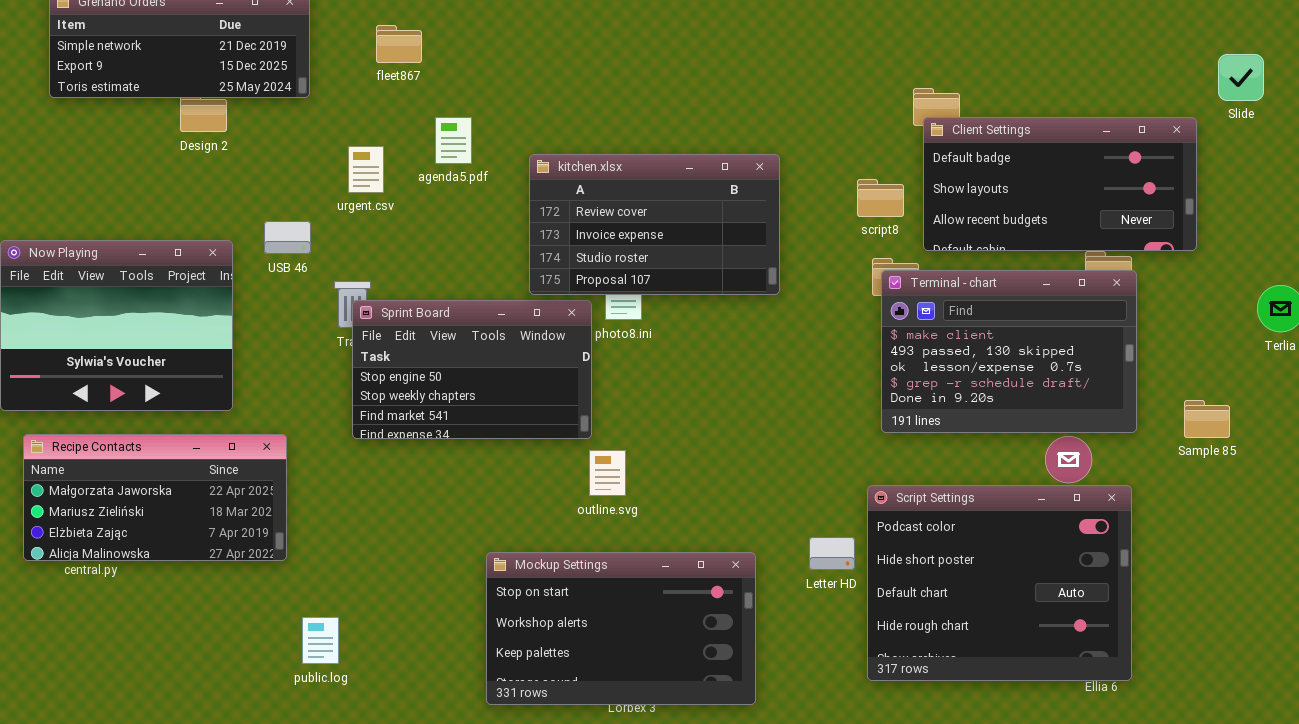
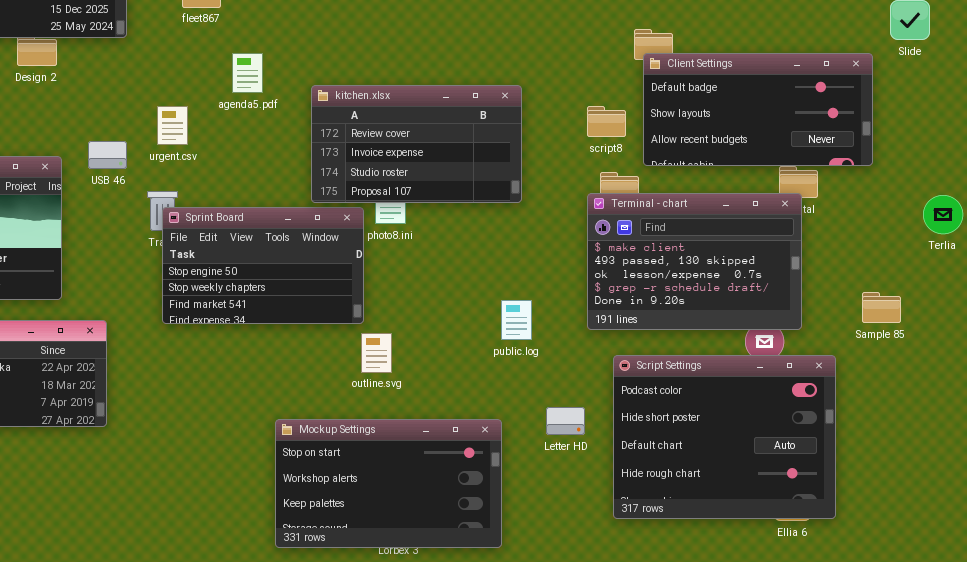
urgent.csv: [348,146,384,193] -> [157,106,188,145], moved
Terminal - chart: [881,270,1137,433] -> [587,193,802,330], moved
Script Settings: [867,485,1132,681] -> [613,355,836,519], moved
public.log: [302,617,339,664] -> [501,300,532,340], moved

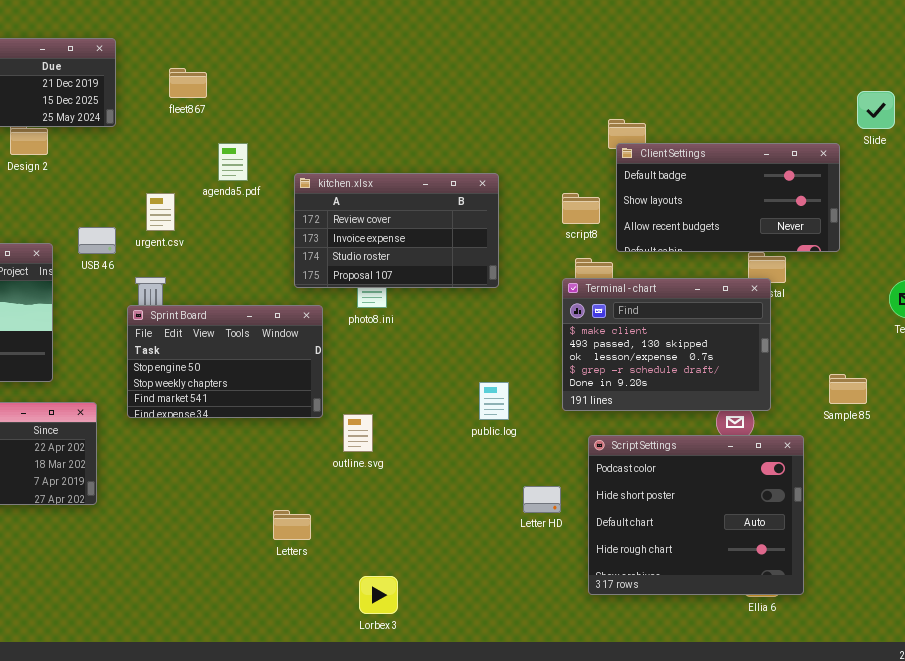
Sprint Board: [162,207,364,324] -> [127,305,323,418], moved
Mockup Settings: [275,419,502,548] -> none, closed

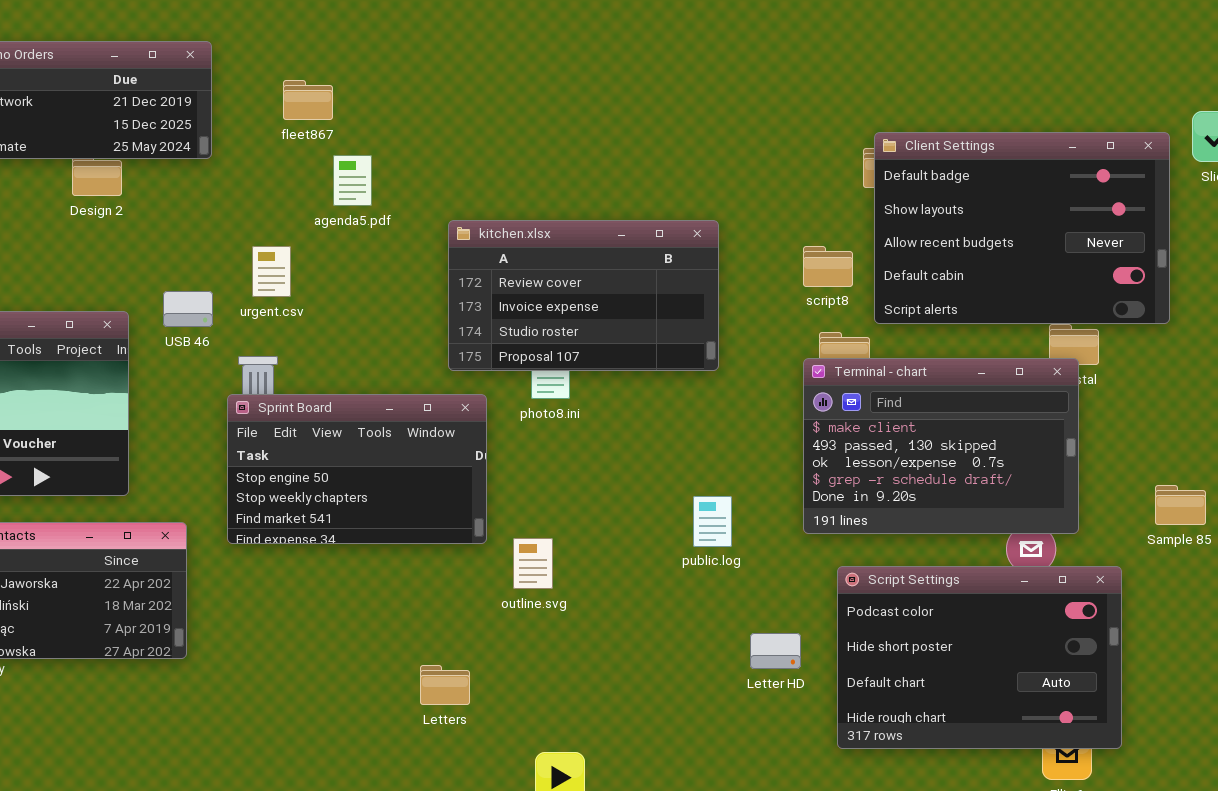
agenda5.pdf: [218,143,248,181] -> [333,155,372,206], moved
Client Settings: [616,143,840,252] -> [874,132,1170,324], resized
Script Settings: [588,435,804,595] -> [837,566,1122,749], resized

